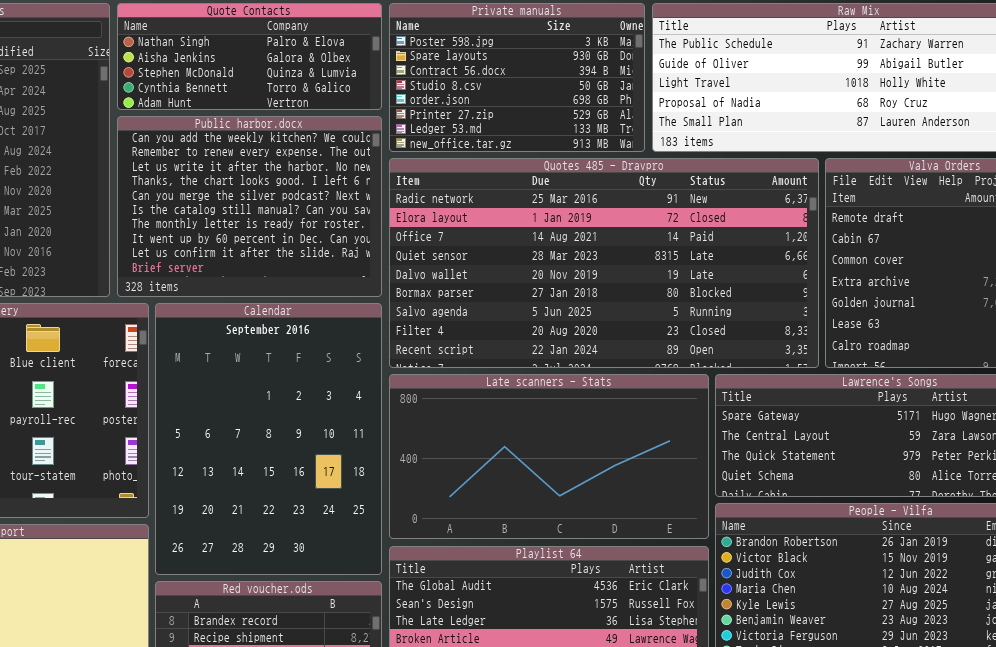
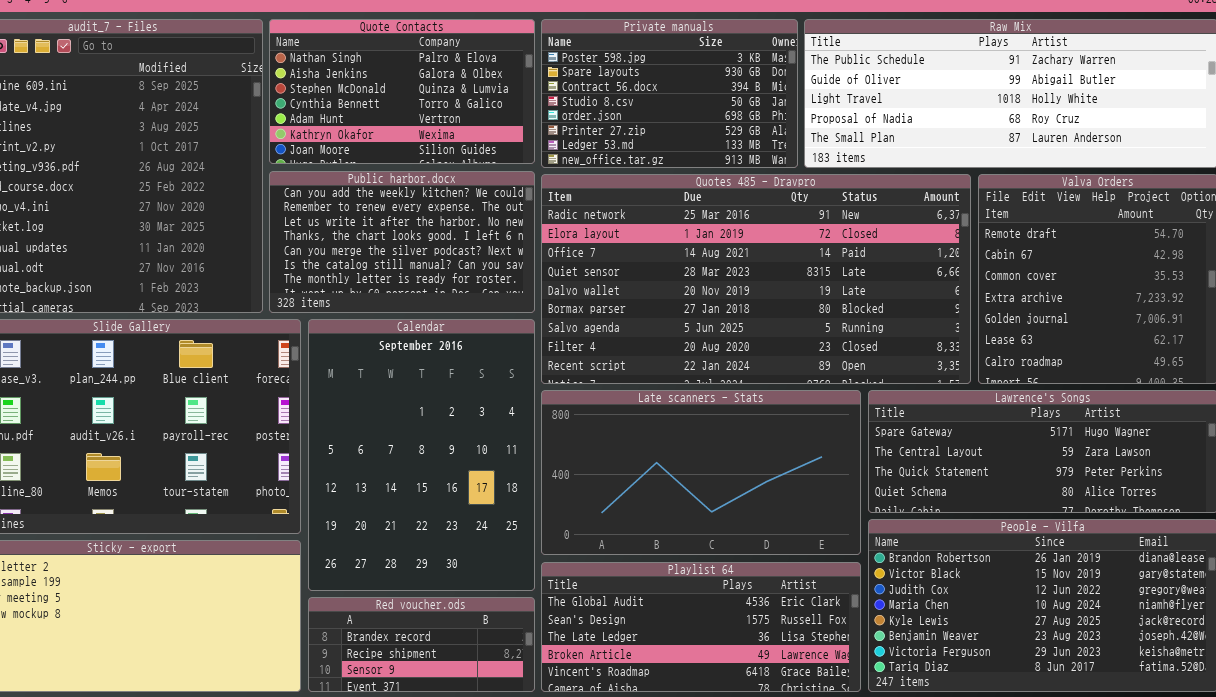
Quote Contacts: [117,3,382,110] -> [269,19,535,164], resized
Public harbor.docx: [117,116,382,297] -> [269,171,535,313], resized

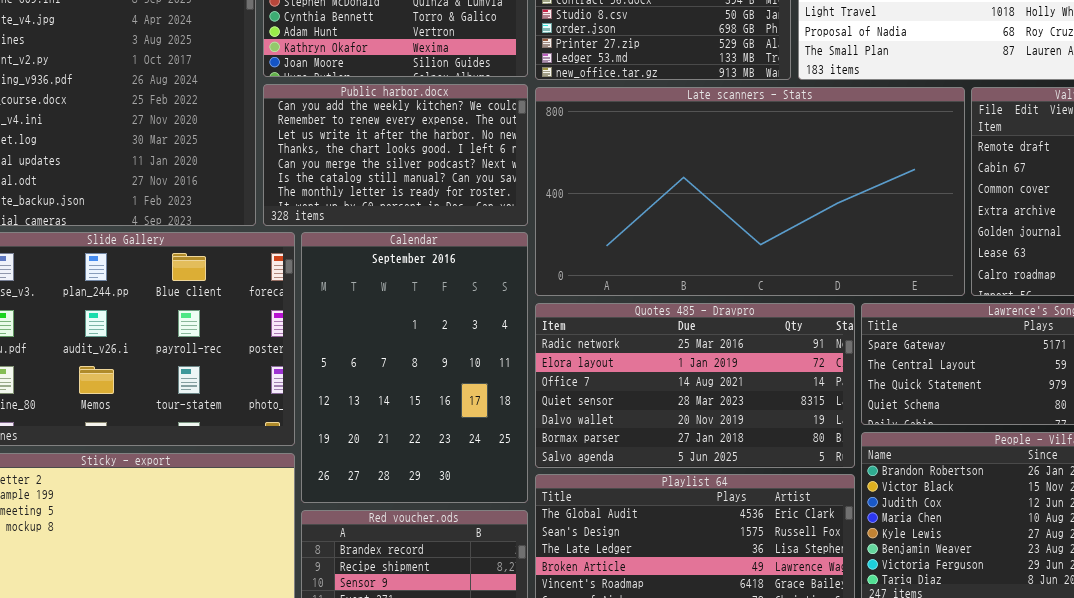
Quotes 485 - Dravpro: [541,174,971,384] -> [535,303,855,468], moved, resized
Late scanners - Stats: [541,390,861,555] -> [535,87,965,296], moved, resized

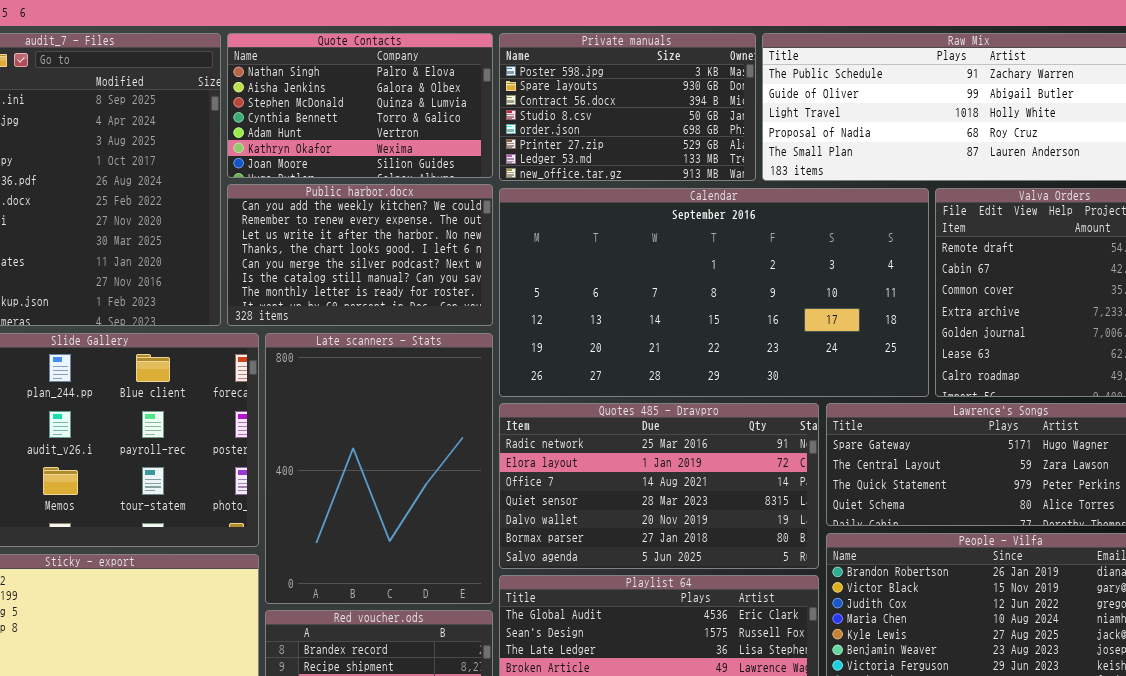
Late scanners - Stats: [535,87,965,296] -> [265,333,493,604], moved, resized
Calendar: [301,232,528,503] -> [499,188,929,397], moved, resized

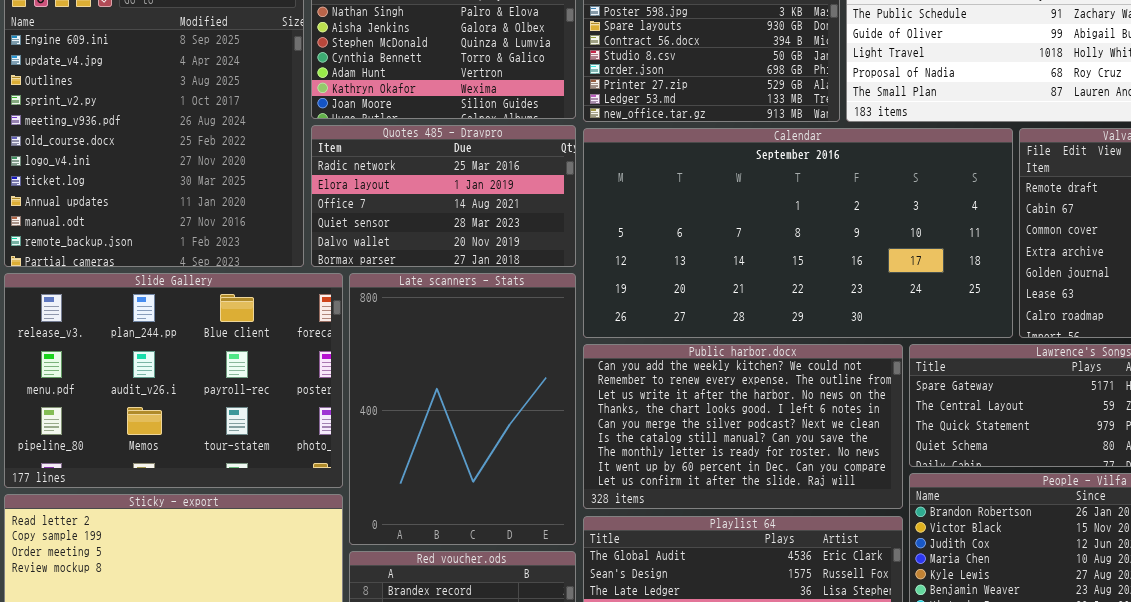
Public harbor.docx: [227,184,493,326] -> [583,344,903,509], moved, resized
Quotes 485 - Dravpro: [499,403,819,569] -> [311,125,576,267], moved, resized

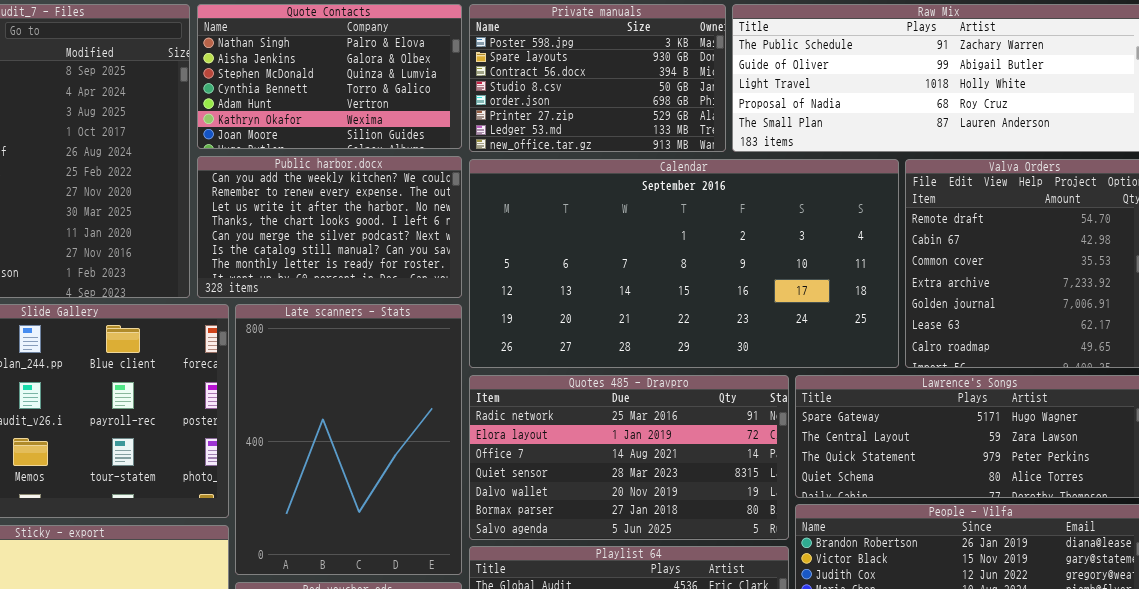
Quotes 485 - Dravpro: [311,125,576,267] -> [469,375,789,540], moved, resized
Public harbor.docx: [583,344,903,509] -> [197,156,462,298], moved, resized

